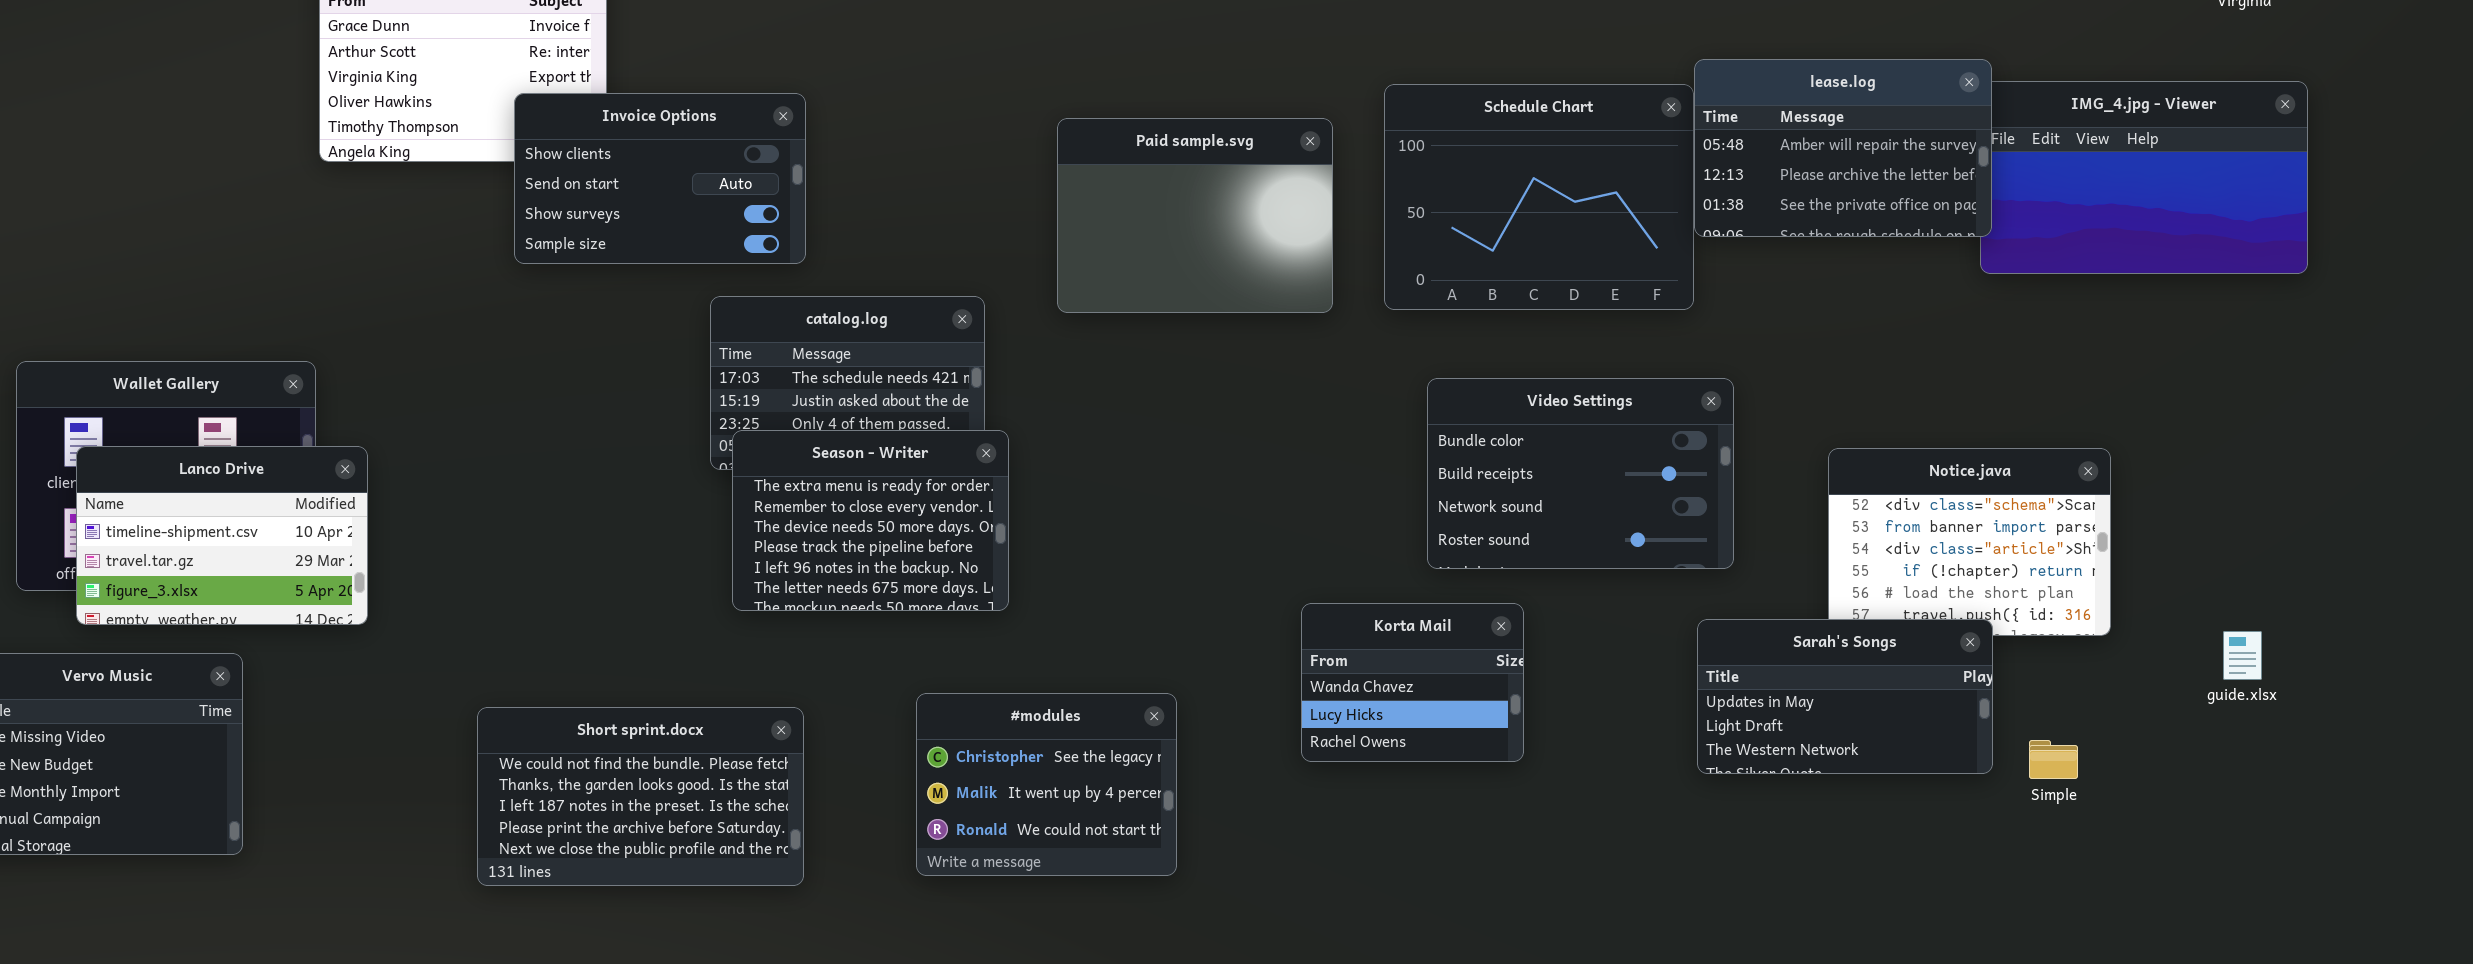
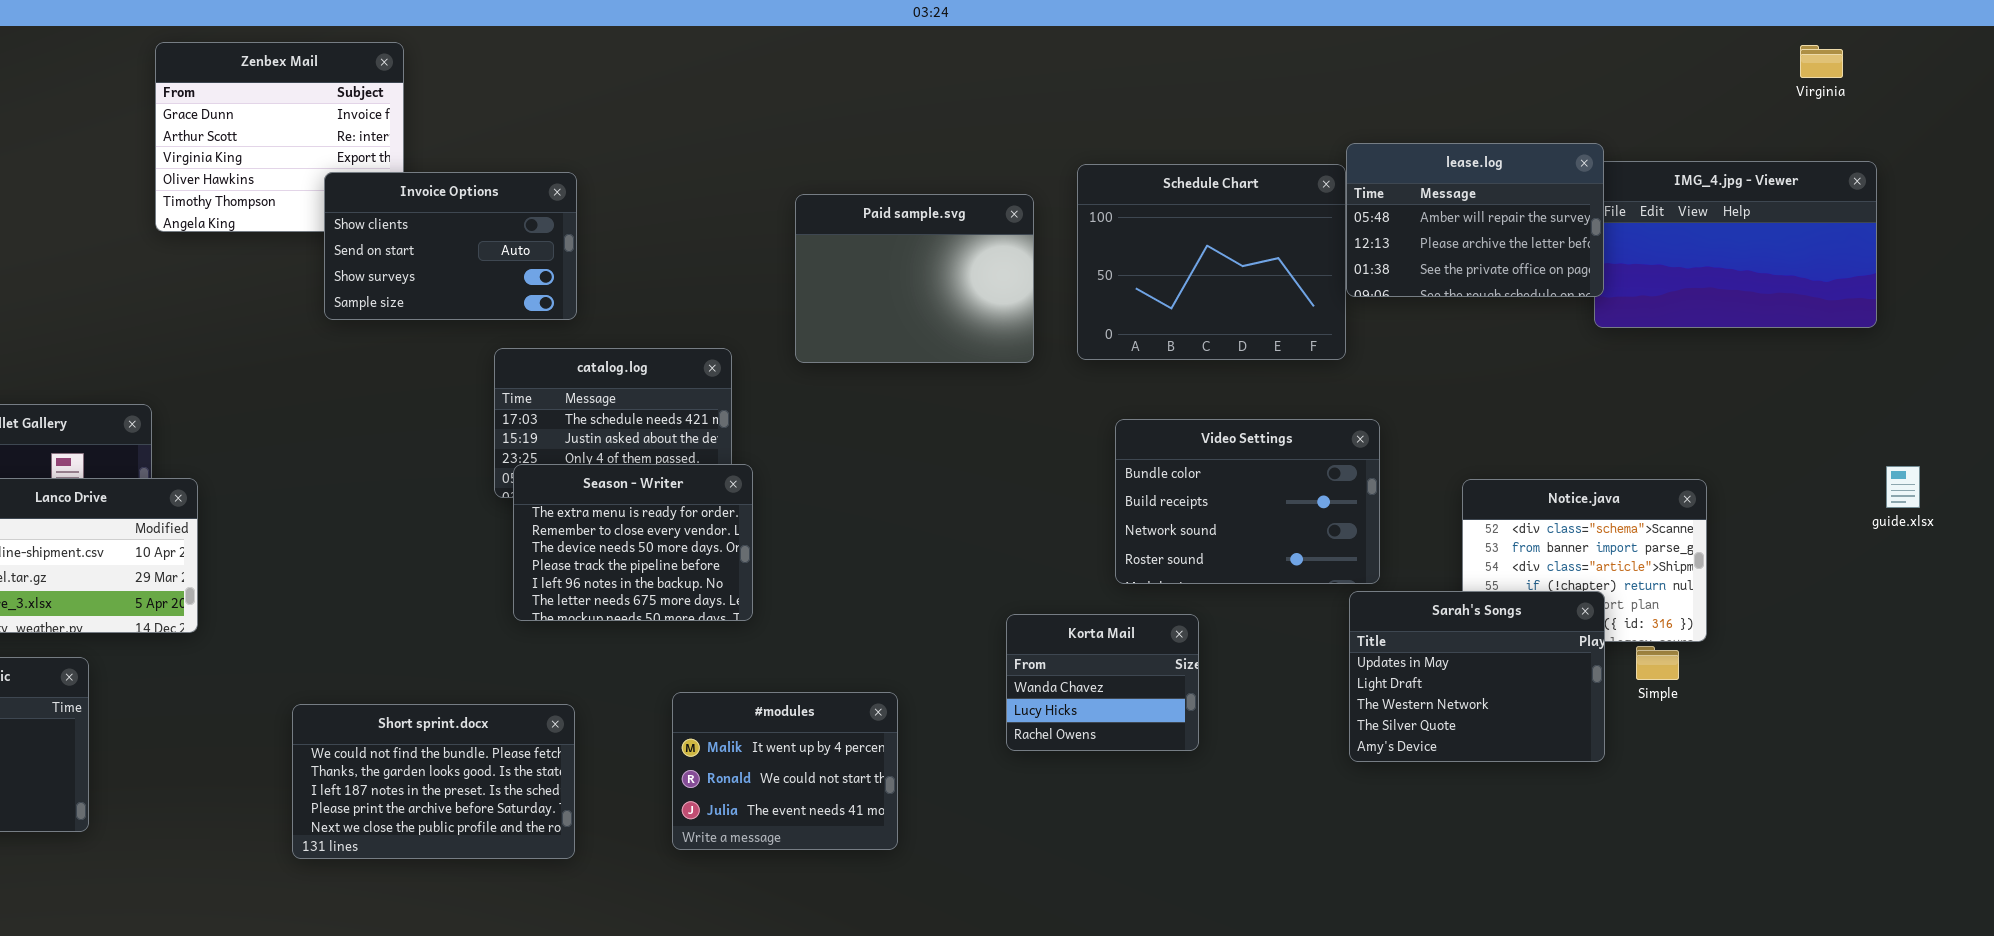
Sarah's Songs: [1697,619,1993,774] -> [1349,591,1605,762], resized
guide.xlsx: [2223,631,2262,680] -> [1886,466,1920,508], moved
#modules: [916,693,1177,876] -> [672,692,898,850], scrolled down 1 row
Simple: [2029,740,2078,779] -> [1636,646,1679,680], moved

